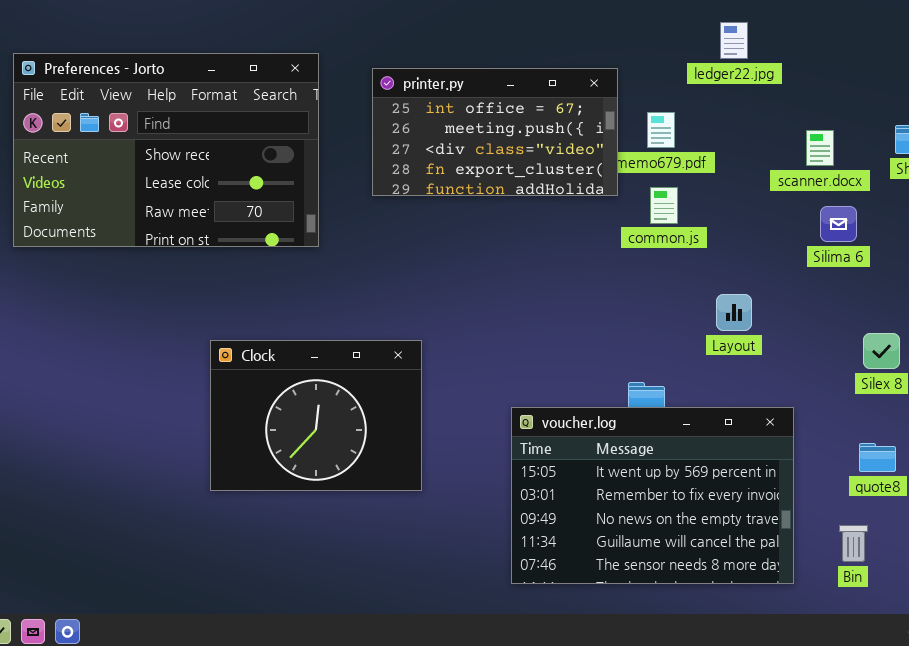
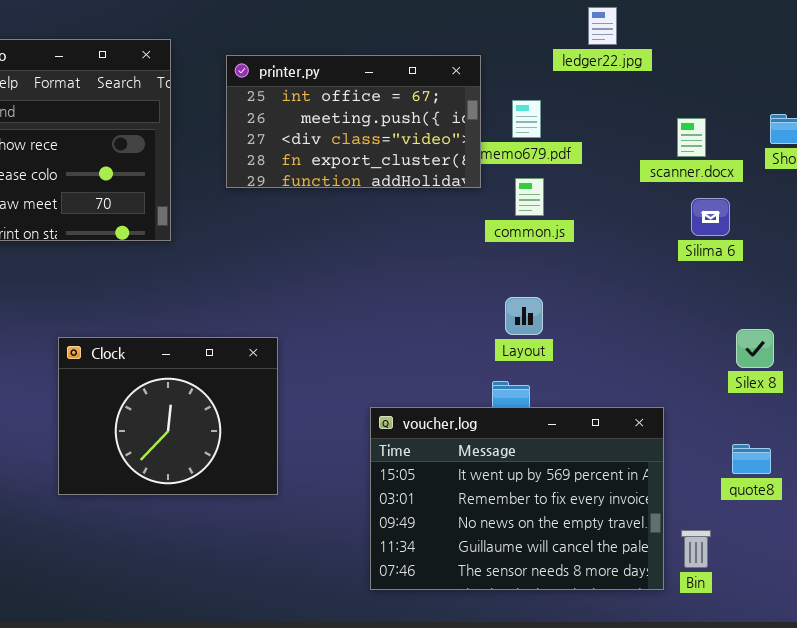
Layout: [716,294,752,331] -> [505,297,543,335], moved
Bin: [839,525,868,562] -> [681,530,711,568], moved

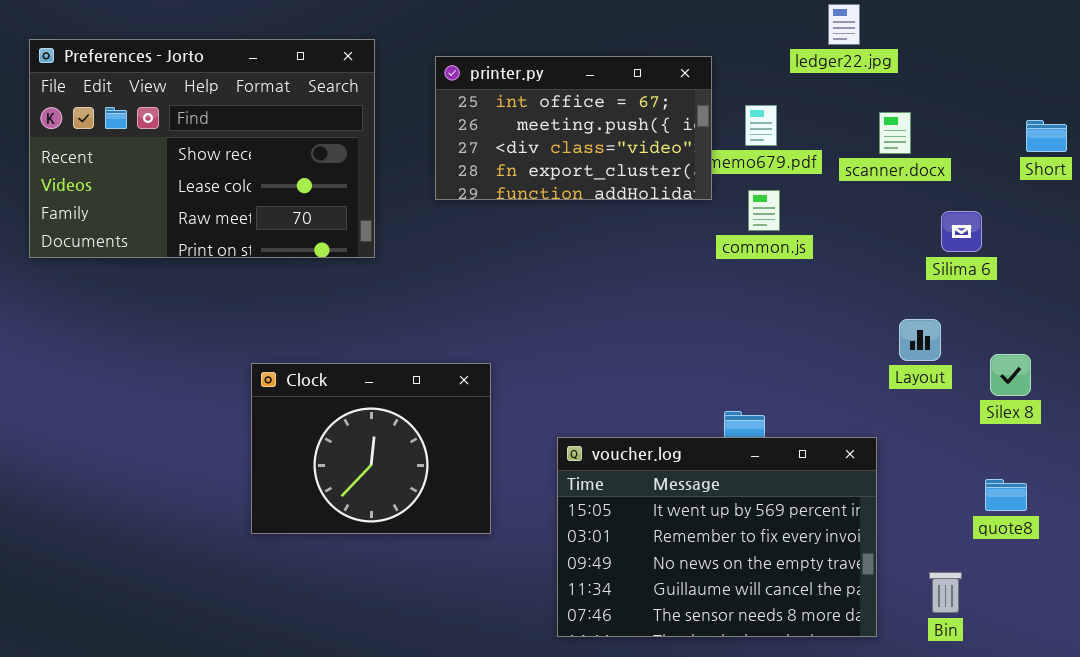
scanner.docx: [677,118,706,157] -> [879,112,911,154], moved
Layout: [505,297,543,335] -> [899,319,941,361], moved
voucher.log: [370,407,664,590] -> [557,437,877,637], moved

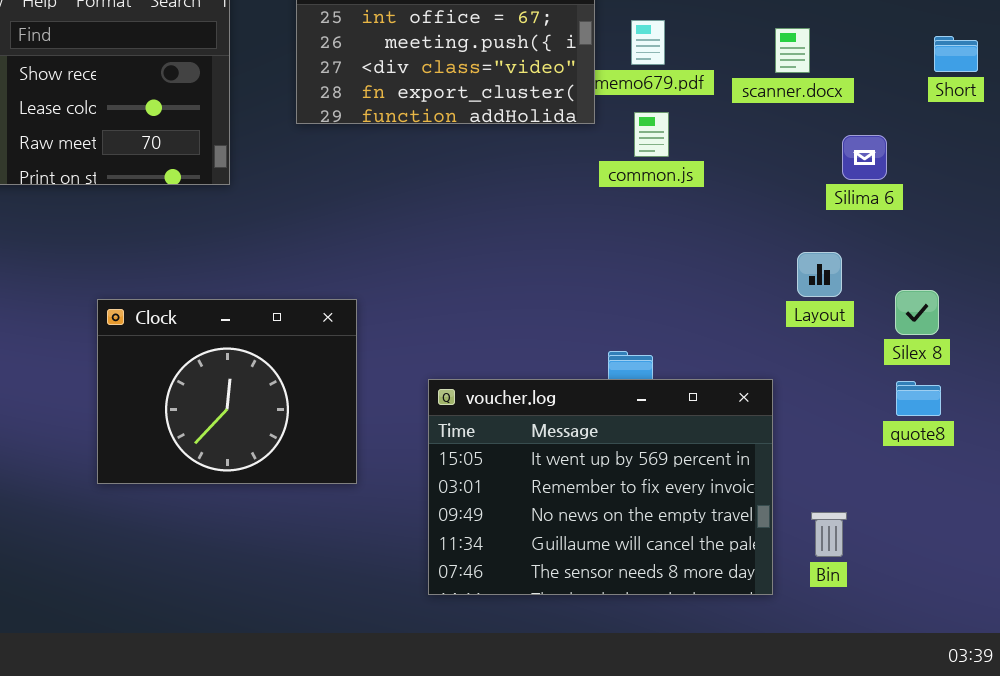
quote8: [985,479,1027,511] -> [896,381,941,416], moved
Bin: [929,572,962,613] -> [811,512,847,557], moved

